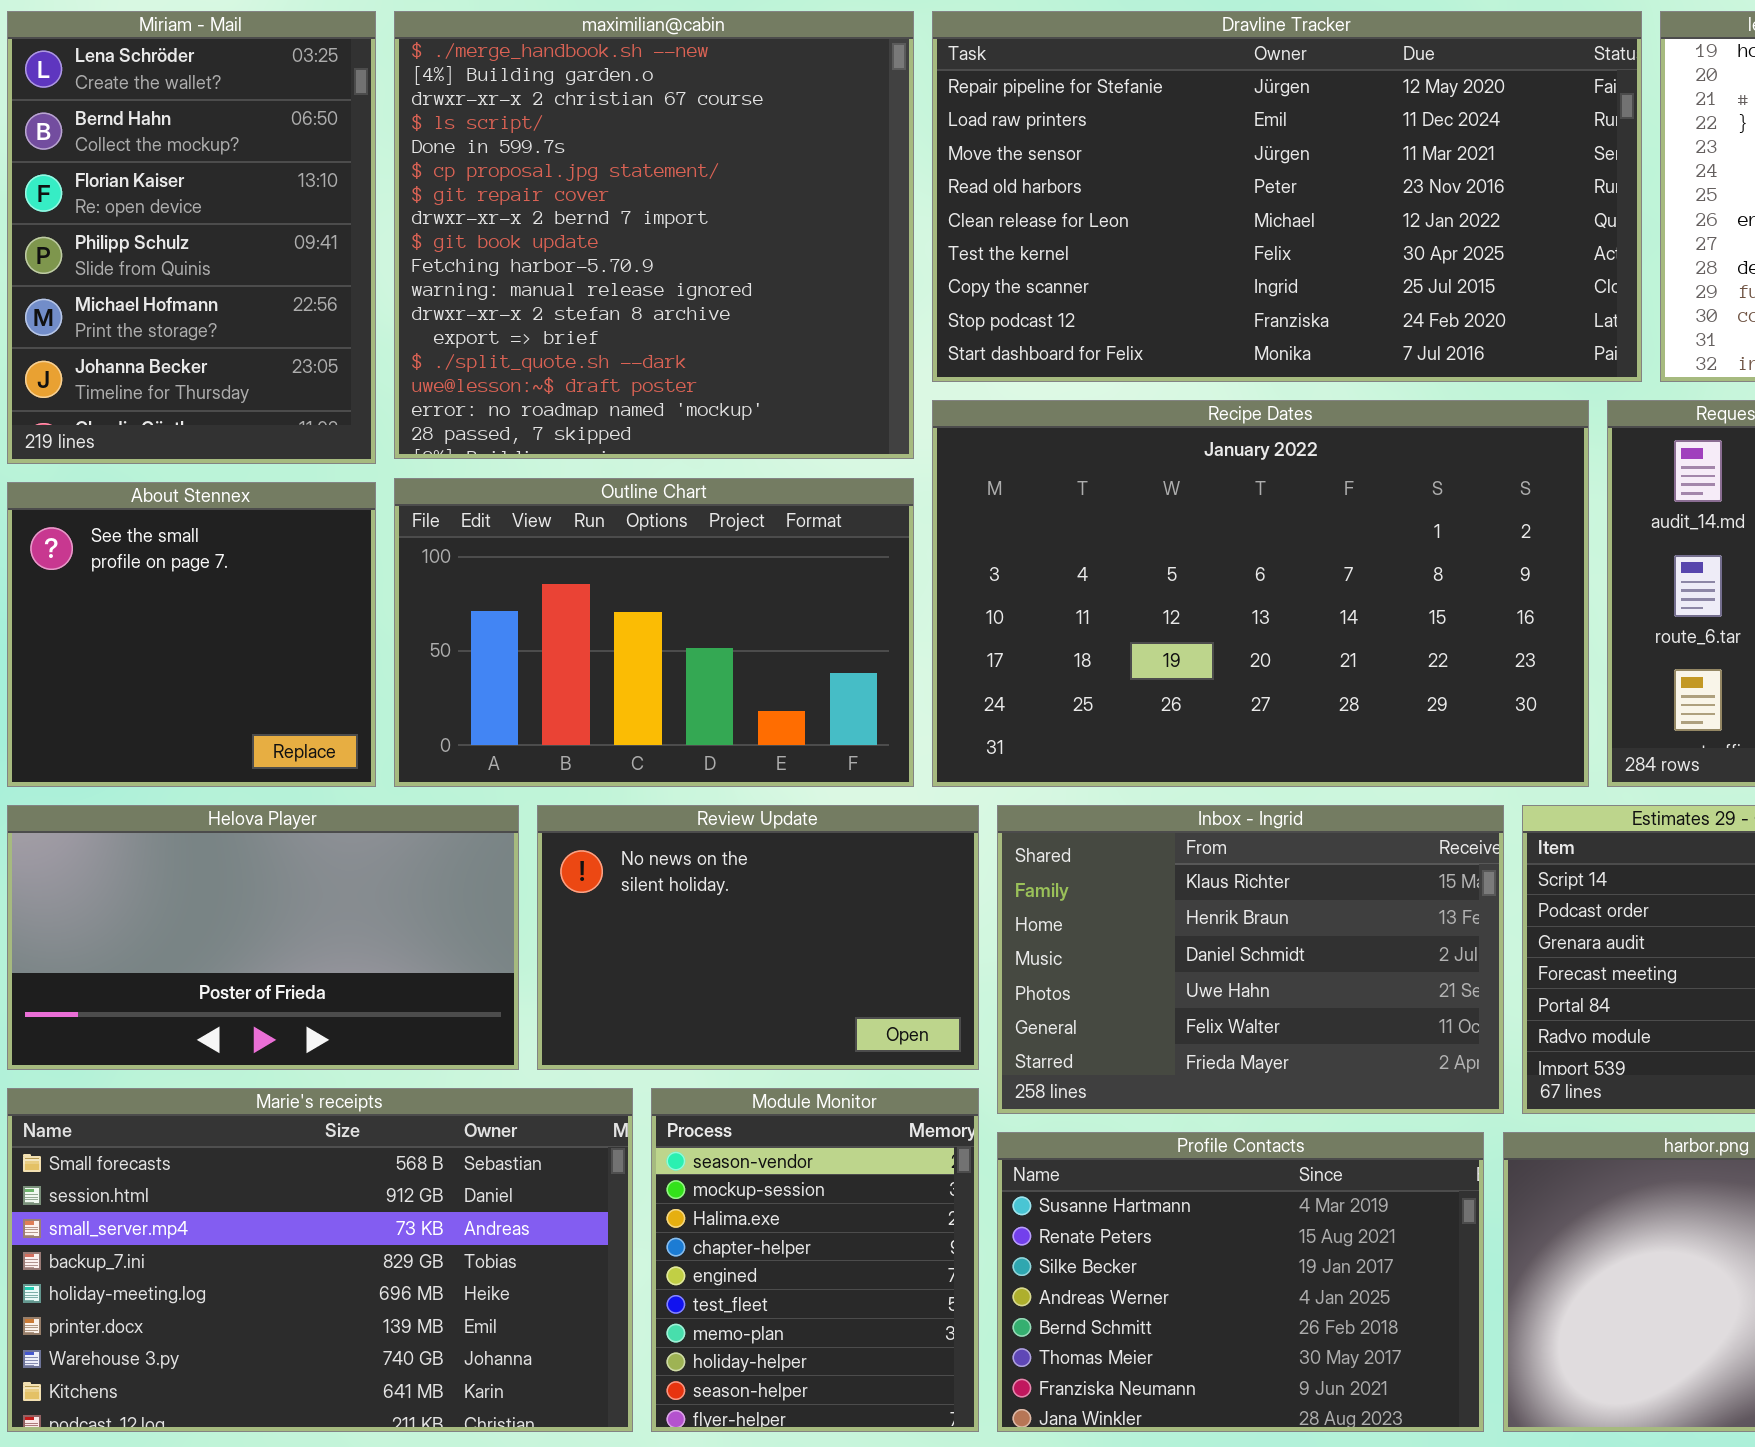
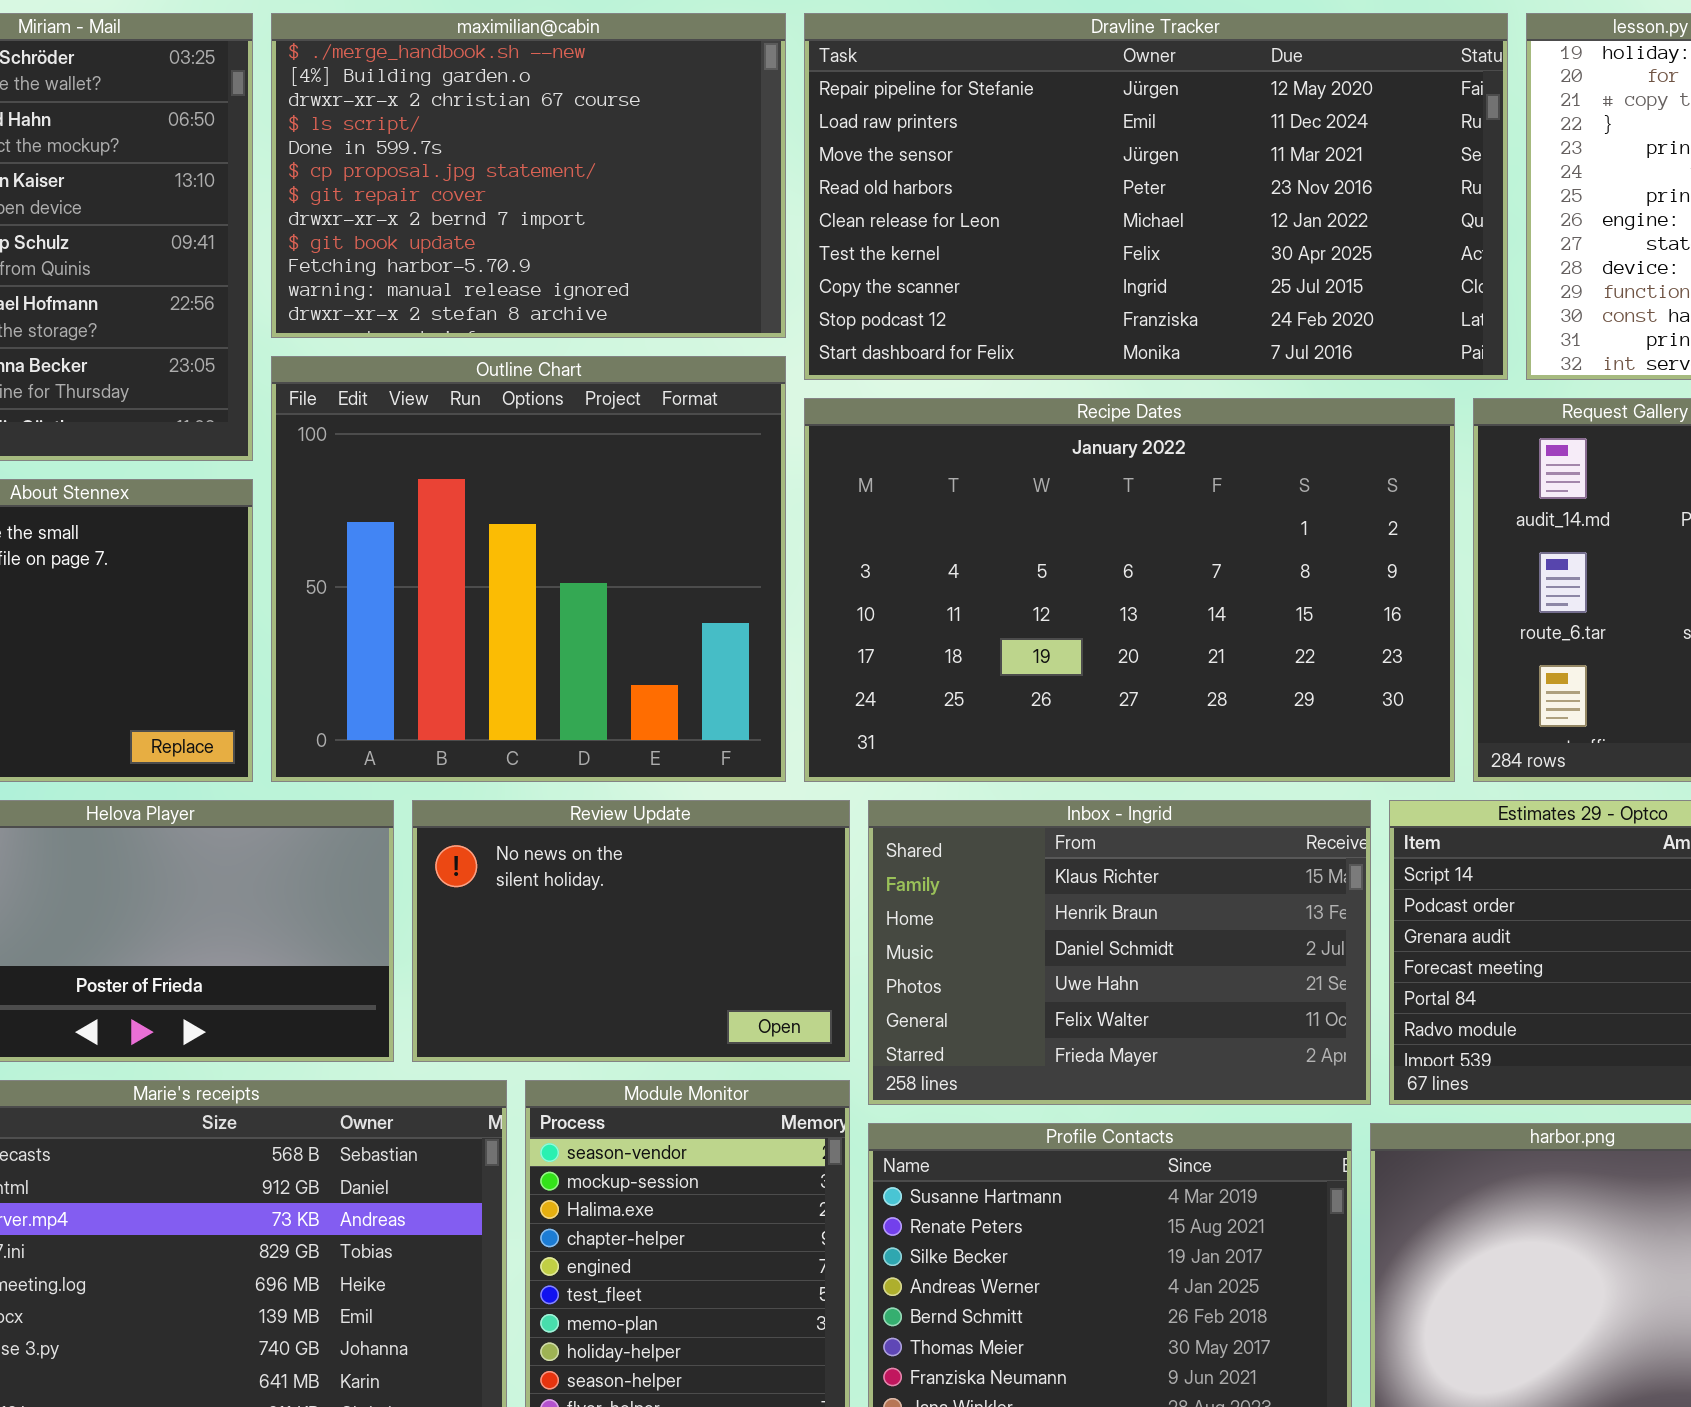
maximilian@cabin: [394,11,914,459] -> [271,13,786,338], resized
Outline Chart: [394,478,914,787] -> [271,356,786,782], resized

